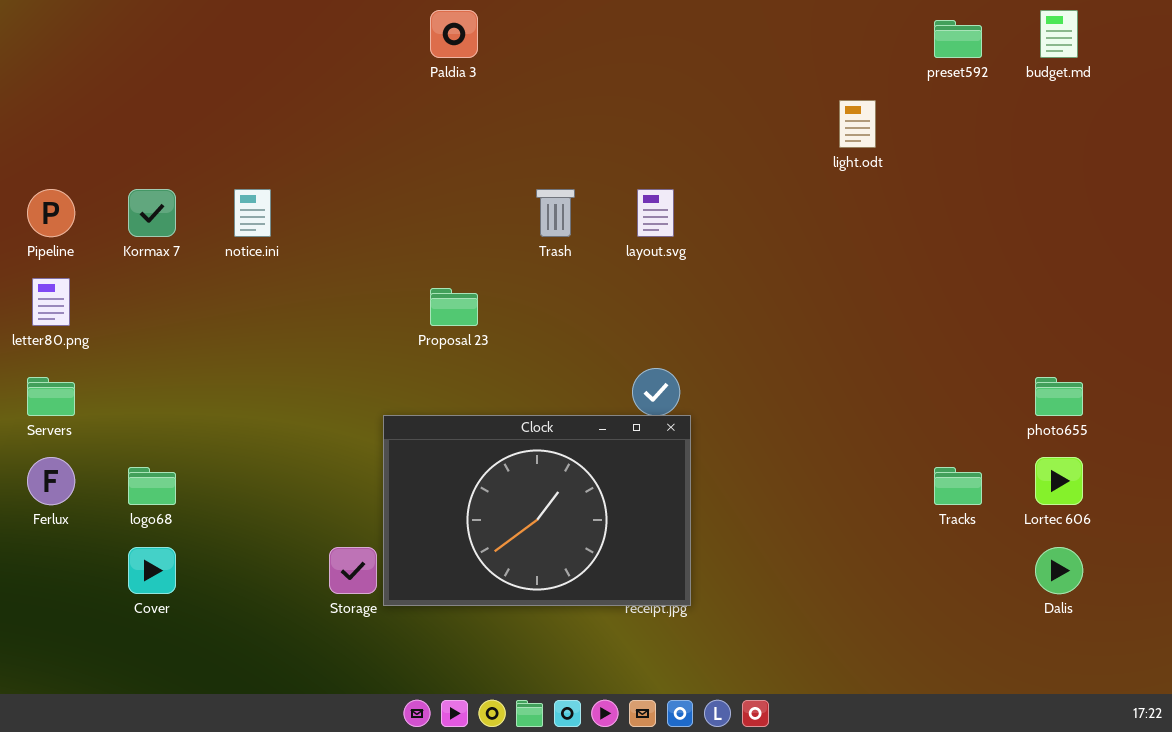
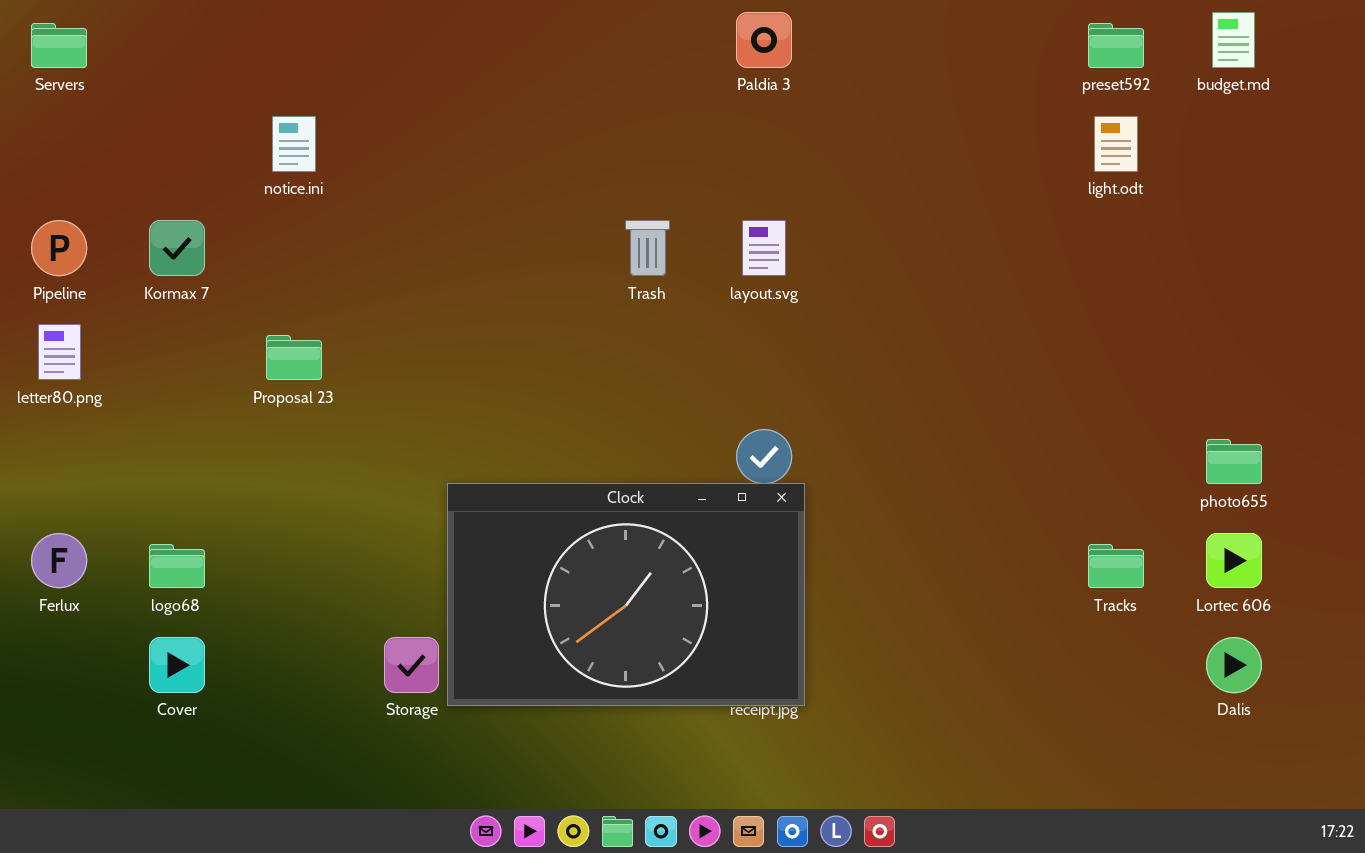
Paldia 3: [430,10,478,58] -> [736,12,792,68], moved
light.odt: [839,100,876,148] -> [1094,116,1138,172], moved
notice.ini: [234,189,271,237] -> [272,116,316,172], moved
Proposal 23: [430,288,478,326] -> [266,335,322,380], moved
Servers: [27,377,75,416] -> [31,23,87,68], moved

